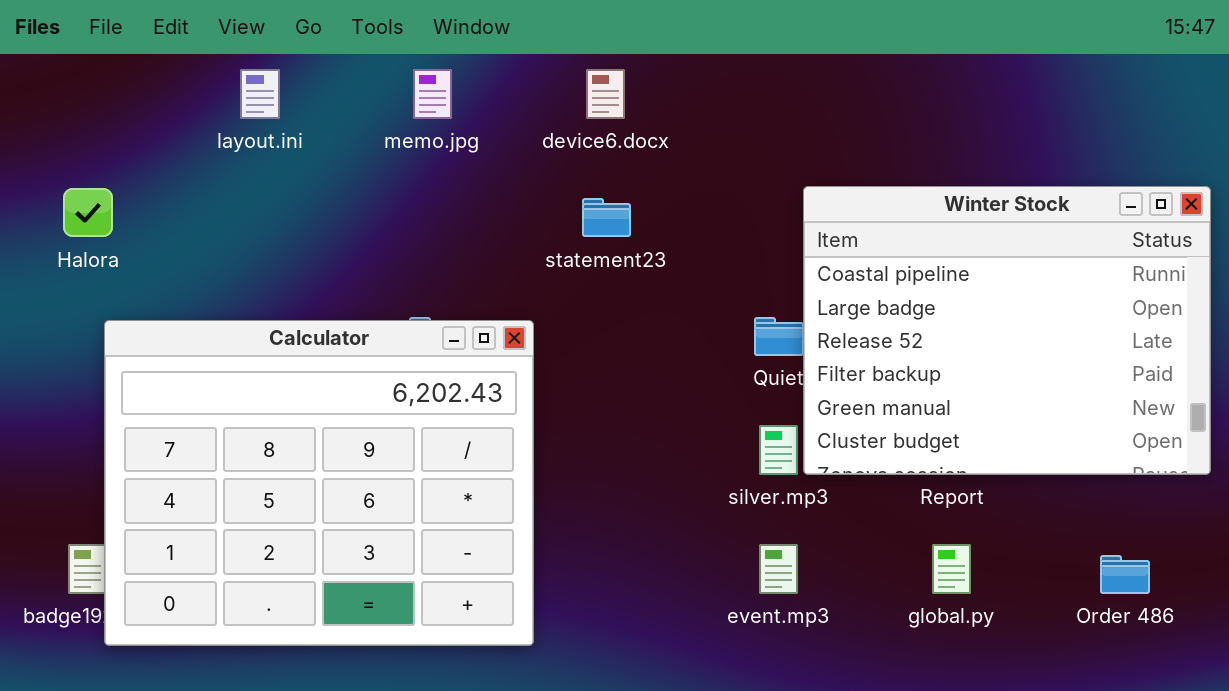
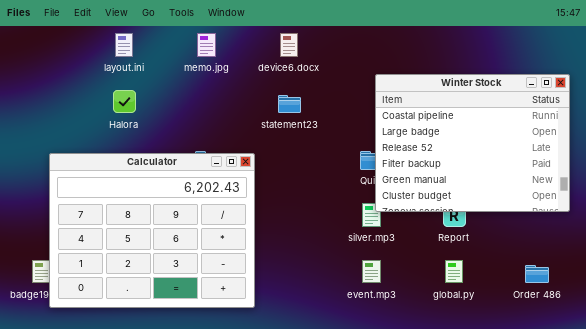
Winter Stock: [803,186,1211,475] -> [375,74,570,212], moved
Halora: [63,188,113,237] -> [113,90,136,113], moved

